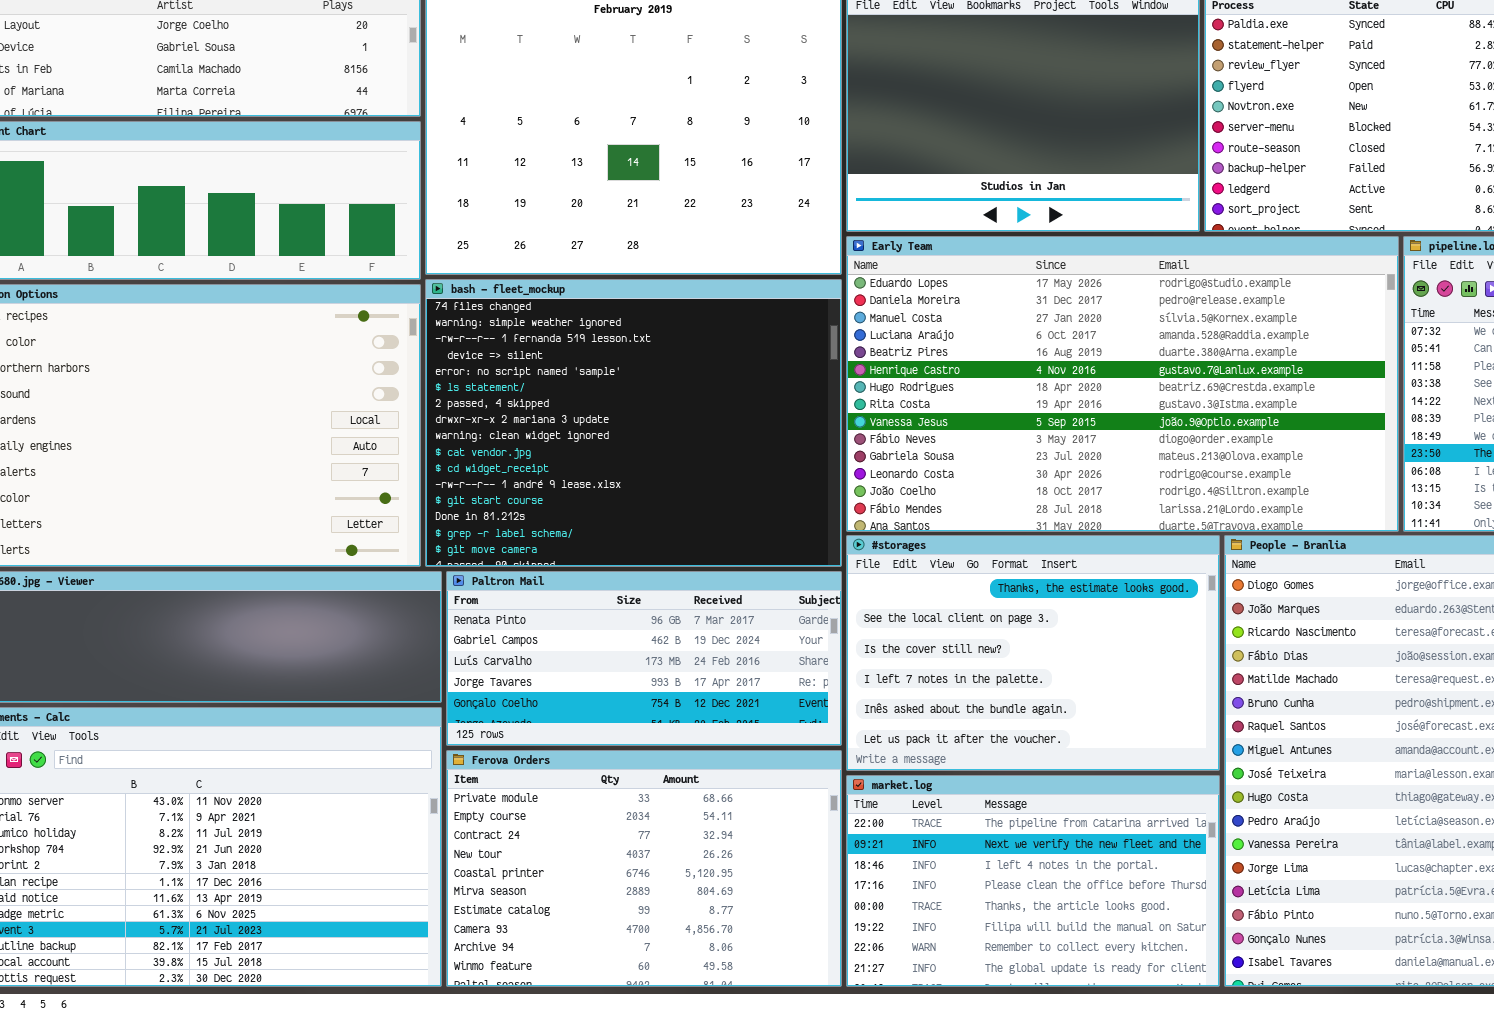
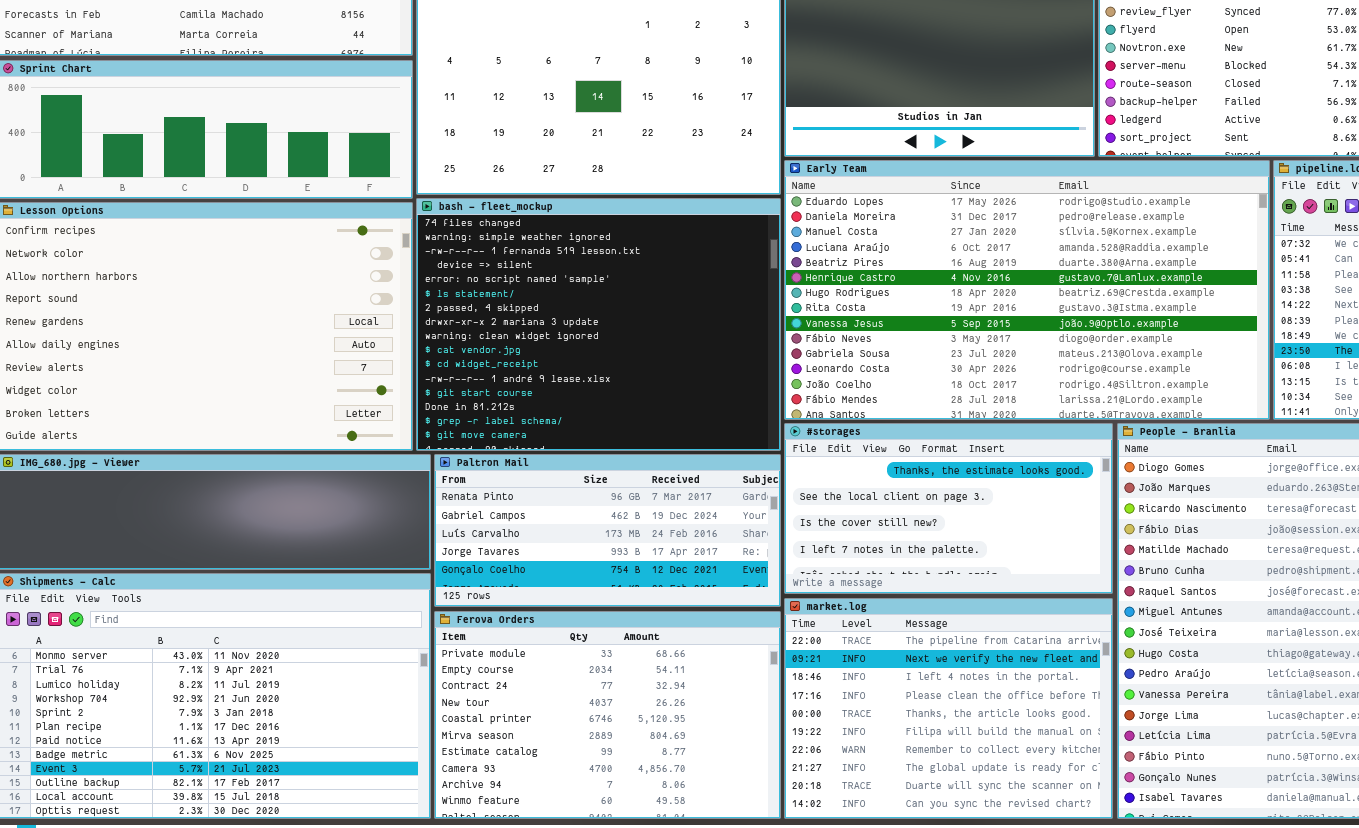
#storages: [846,535,1220,771] -> [784,423,1113,594], resized
market.log: [846,775,1220,987] -> [784,598,1113,819], resized

